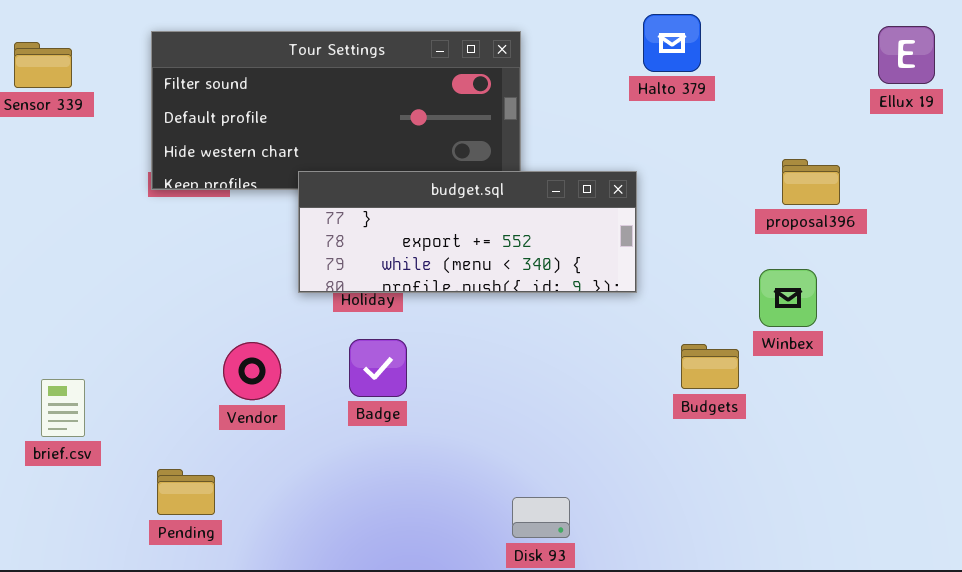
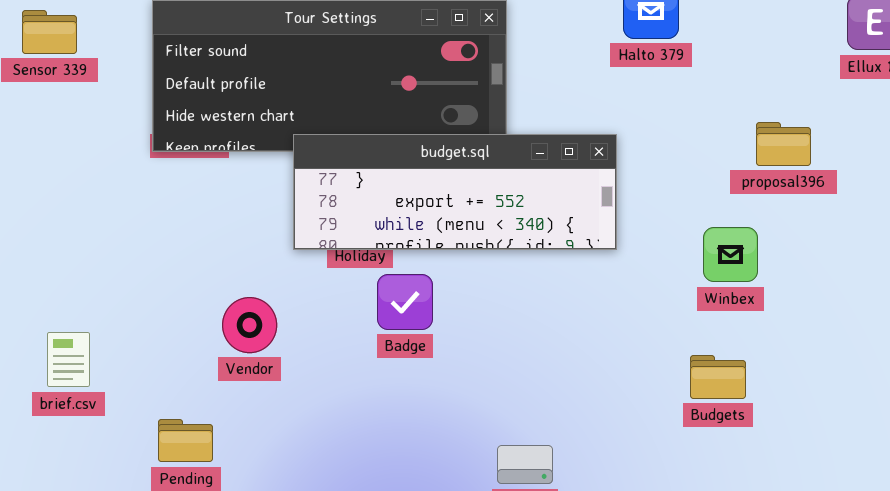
Winbex: [759,269,817,327] -> [703,227,758,282], moved
Badge: [349,339,407,397] -> [377,274,433,330], moved
Budgets: [681,344,739,389] -> [690,355,746,399], moved

